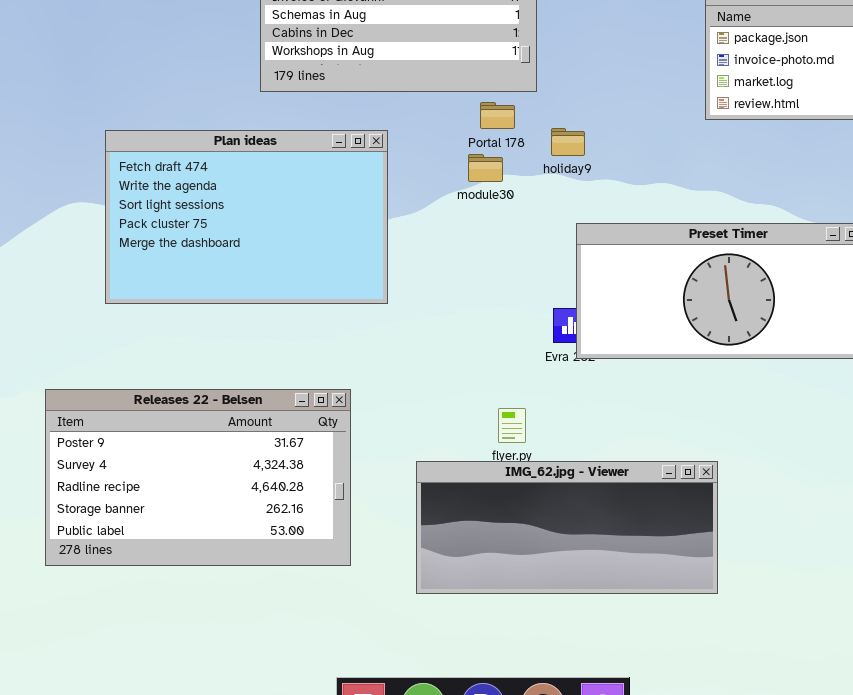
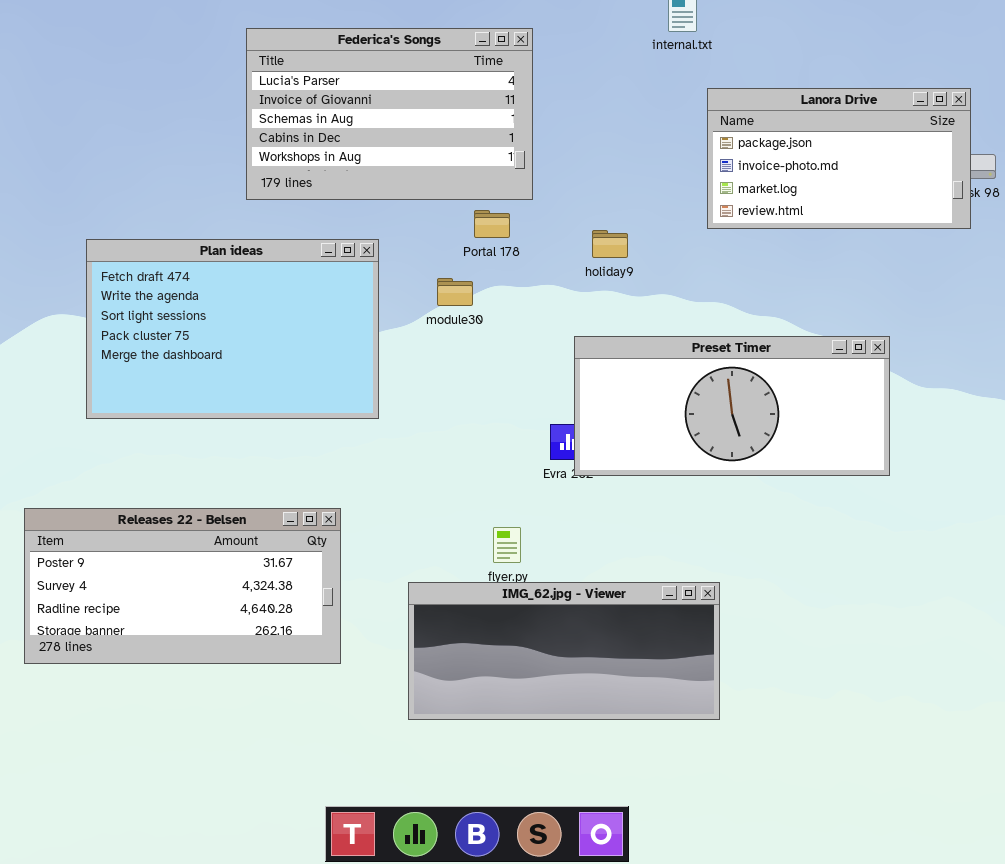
holiday9: [551,128,585,156] -> [592,230,628,258], moved
module30: [468,154,503,182] -> [437,278,473,306], moved
Releases 22 - Belsen: [45,389,351,566] -> [24,508,341,664], resized

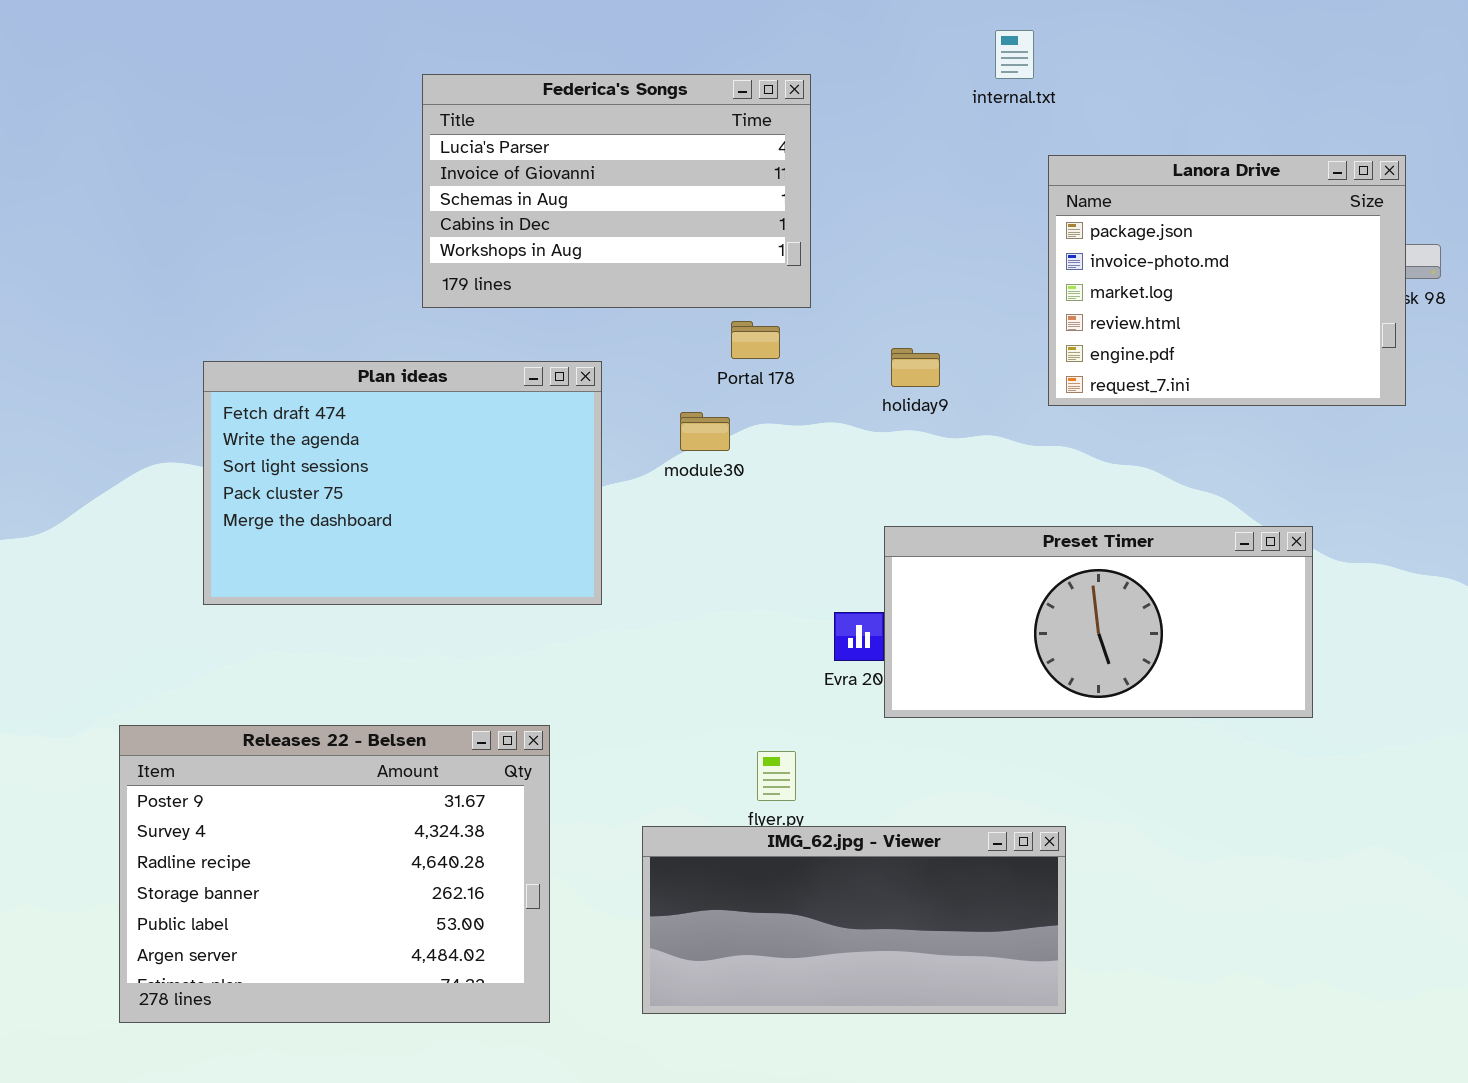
Lanora Drive: [707,88,971,229] -> [1048,155,1406,406], resized
Preset Timer: [574,336,890,476] -> [884,526,1313,718], moved
Releases 22 - Belsen: [24,508,341,664] -> [119,725,550,1023], resized

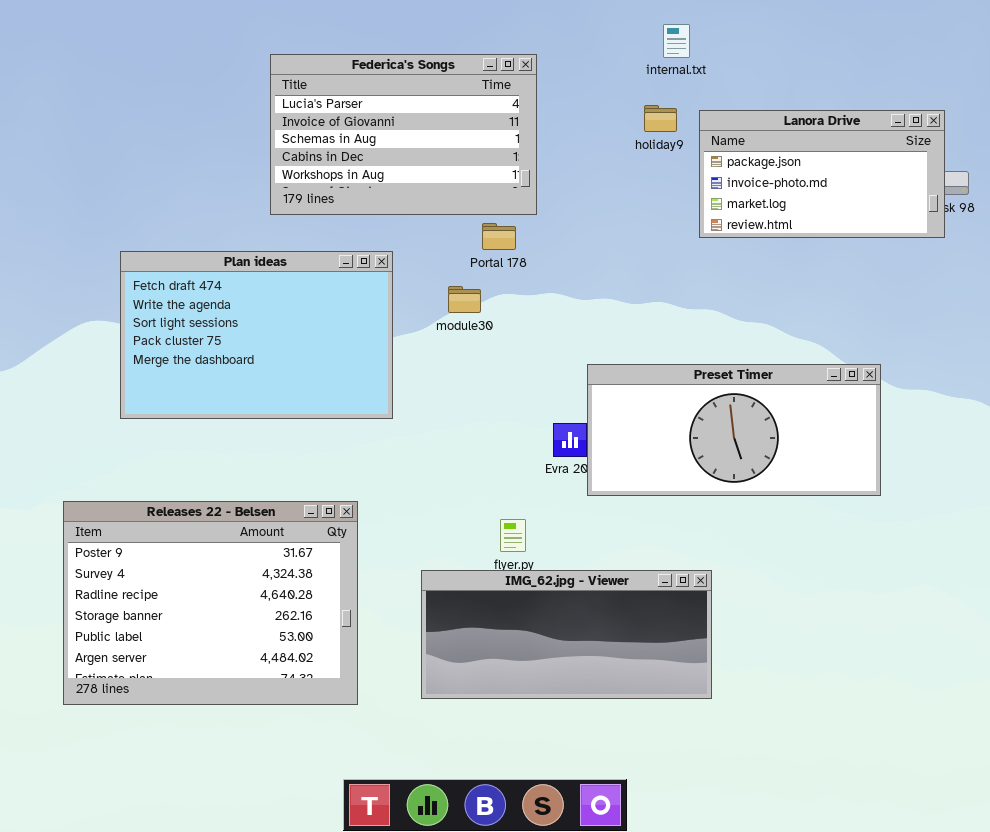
Lanora Drive: [1048,155,1406,406] -> [699,110,945,238], resized
holiday9: [891,348,940,387] -> [644,105,677,132], moved

